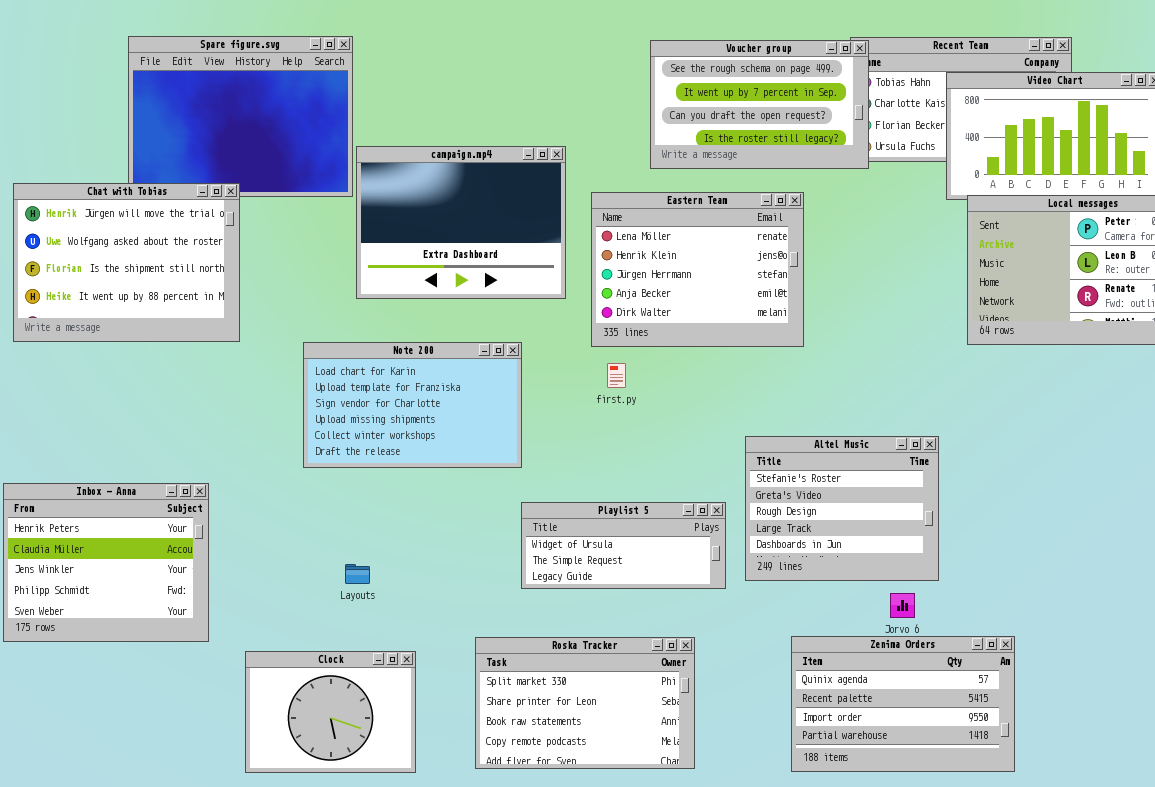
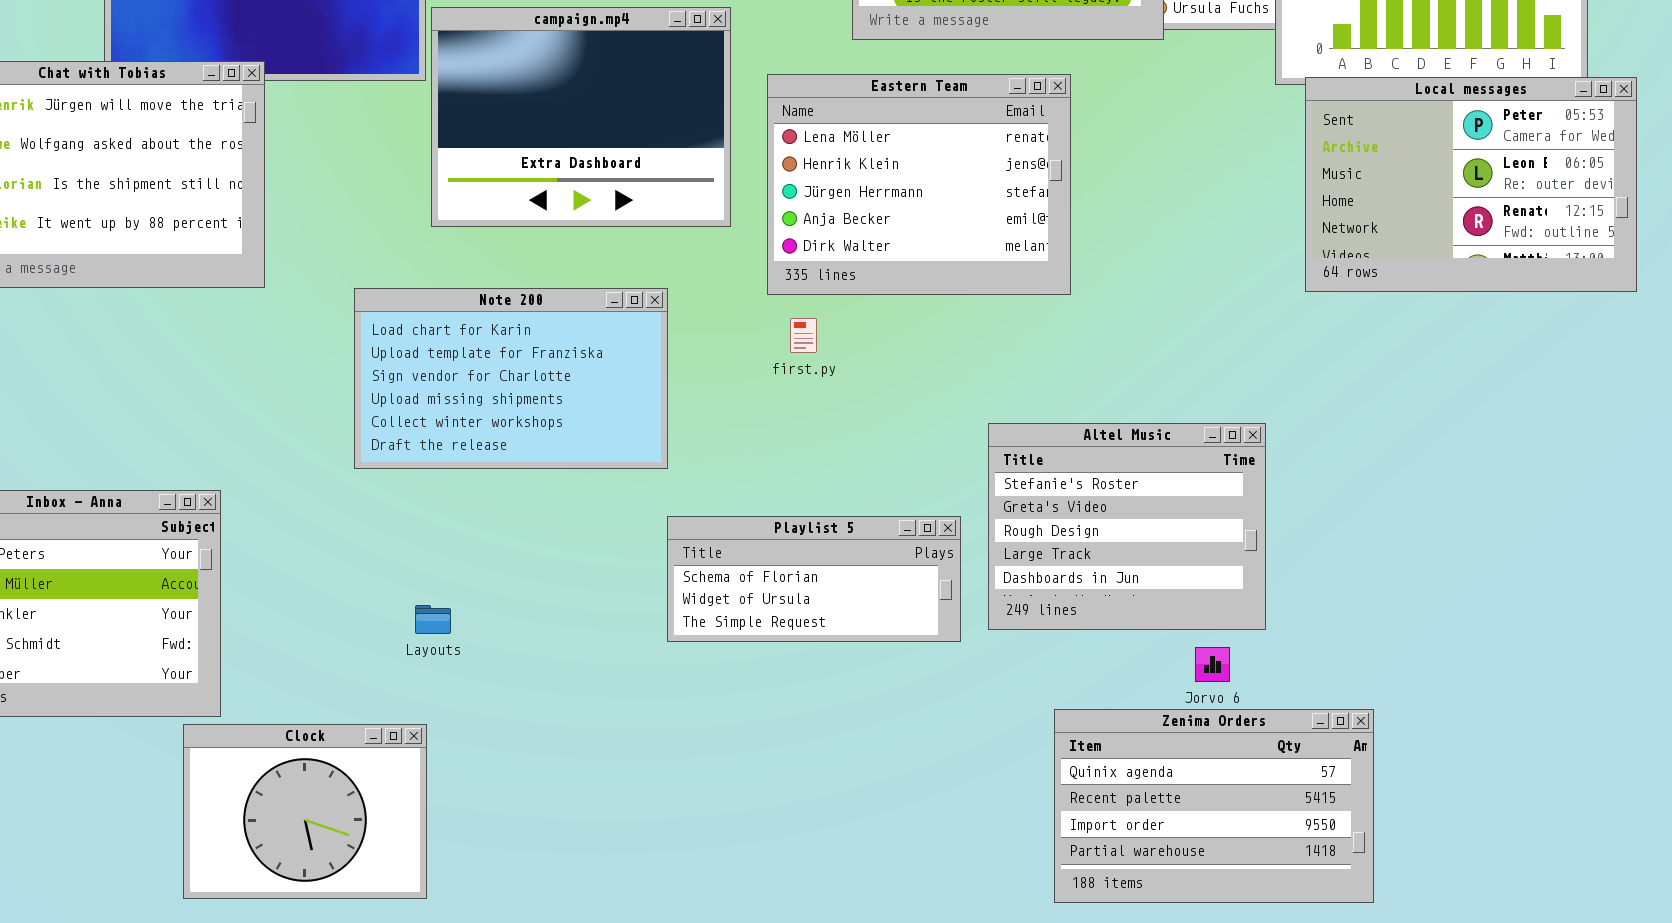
Playlist 5: [521,502,726,589] -> [667,516,961,642], scrolled up 1 row
Roska Tracker: [475,637,695,769] -> none, closed
Clock: [245,651,416,773] -> [183,724,427,899], moved

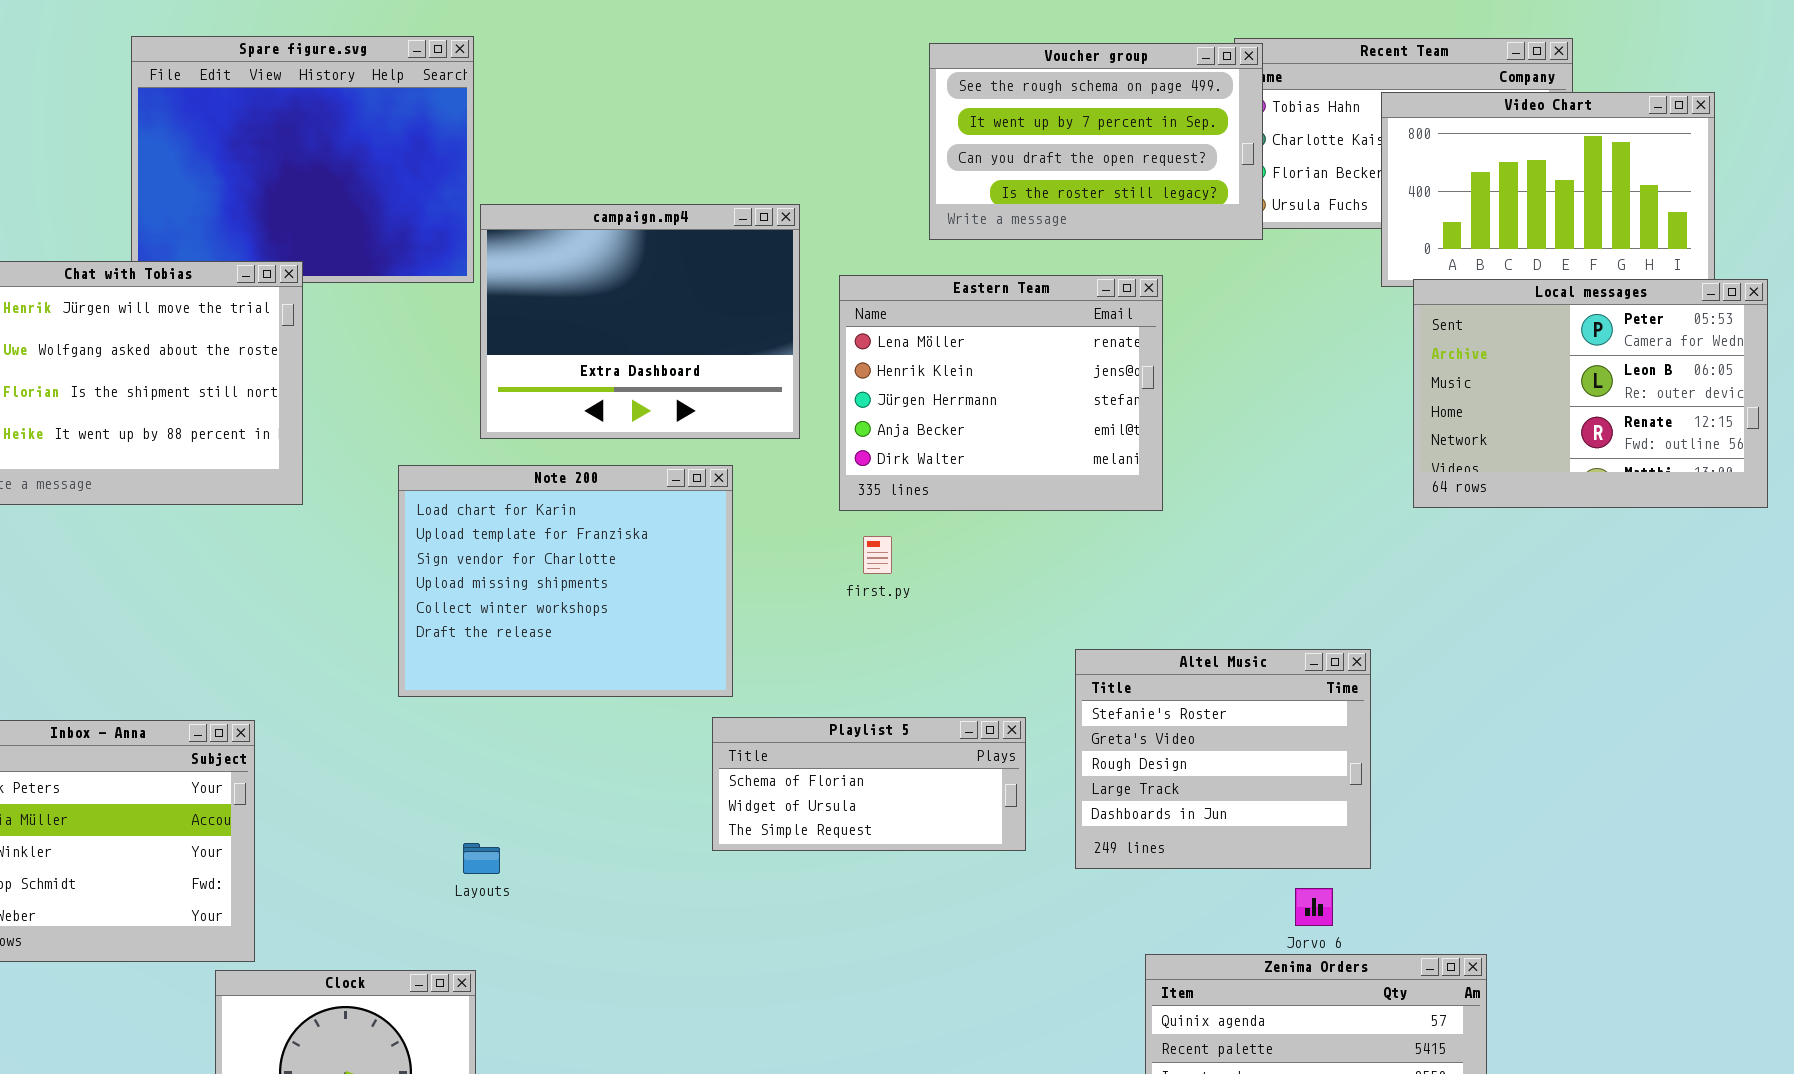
Note 200: [354,288,668,469] -> [398,465,733,697], resized
Playlist 5: [667,516,961,642] -> [712,717,1026,851], moved

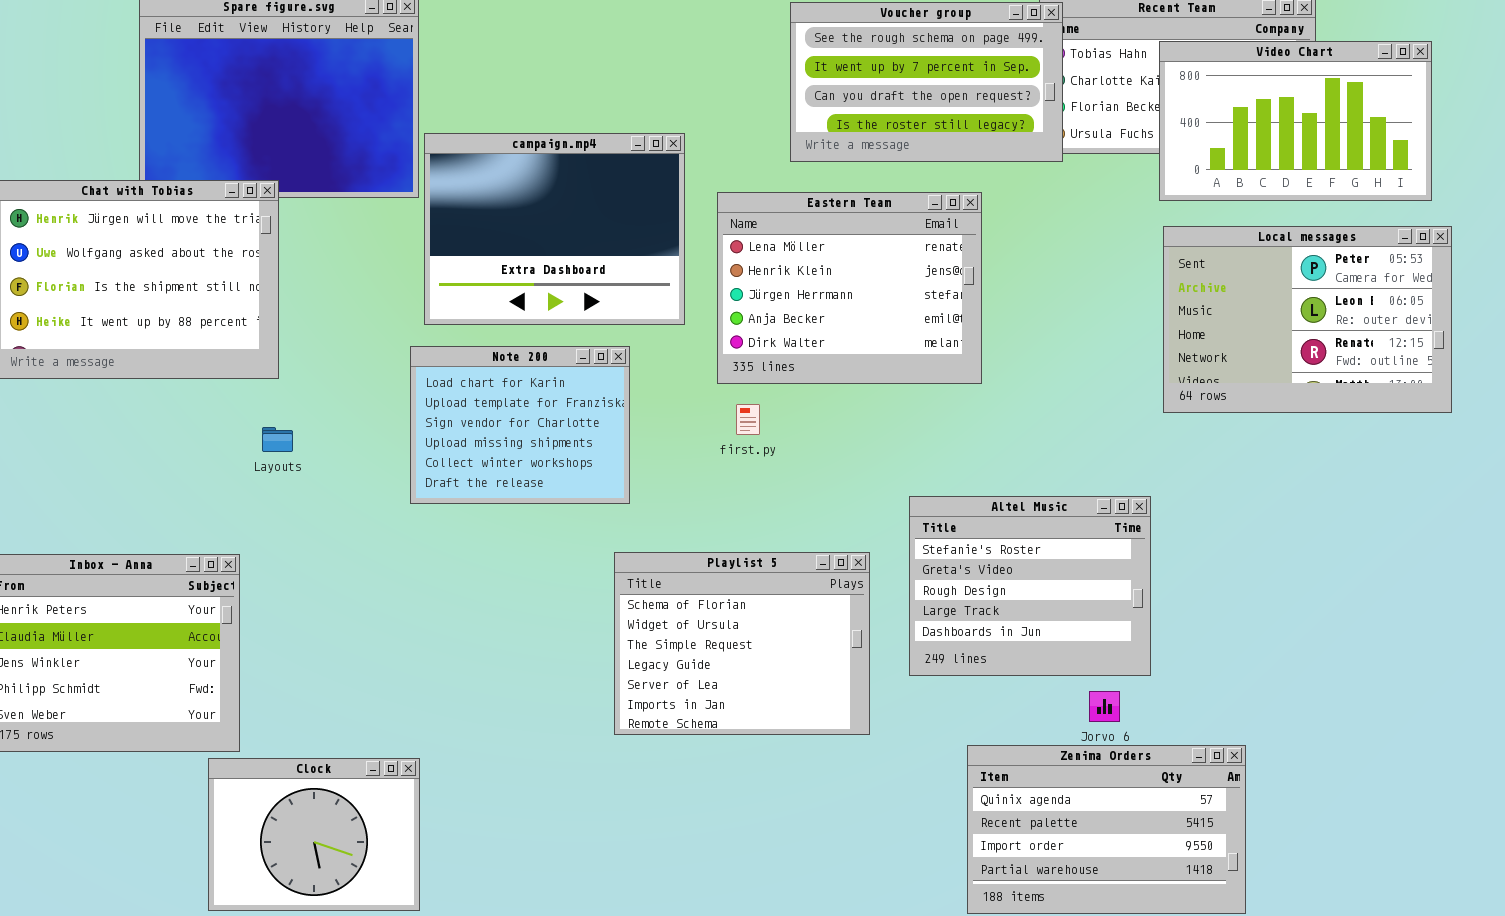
Local messages: [1413,279,1768,508] -> [1163,226,1452,413], moved
Note 200: [398,465,733,697] -> [410,346,630,504], resized
Playlist 5: [712,717,1026,851] -> [614,552,870,735], resized
Layouts: [463,843,500,874] -> [262,427,293,452], moved

